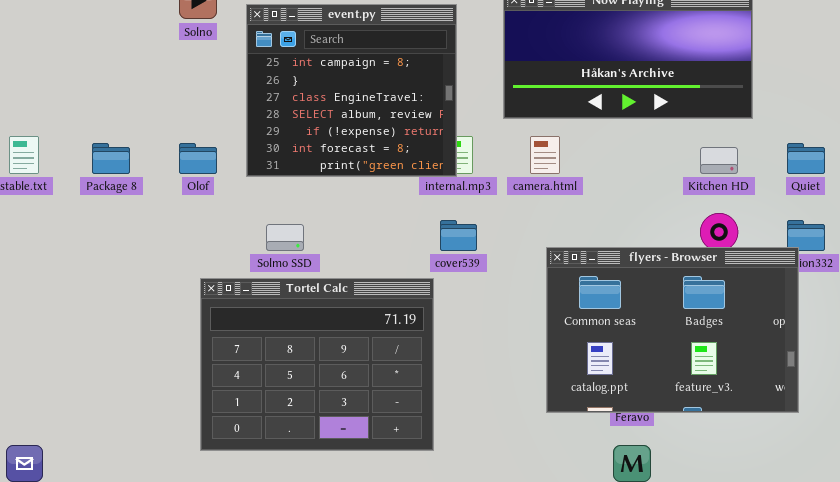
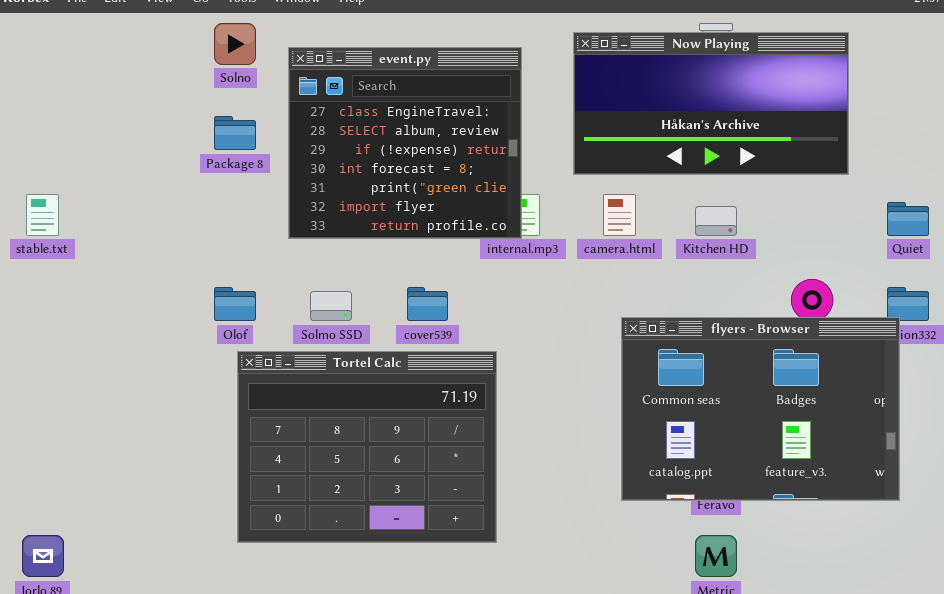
event.py: [246,4,457,177] -> [288,47,522,239], scrolled down 2 rows
Package 8: [92,143,130,174] -> [214,116,256,150], moved
Olof: [179,143,217,174] -> [214,287,256,321], moved
Kitchen HD: [700,147,738,174] -> [695,206,737,236], moved
cover539: [440,220,477,251] -> [407,287,448,321], moved

